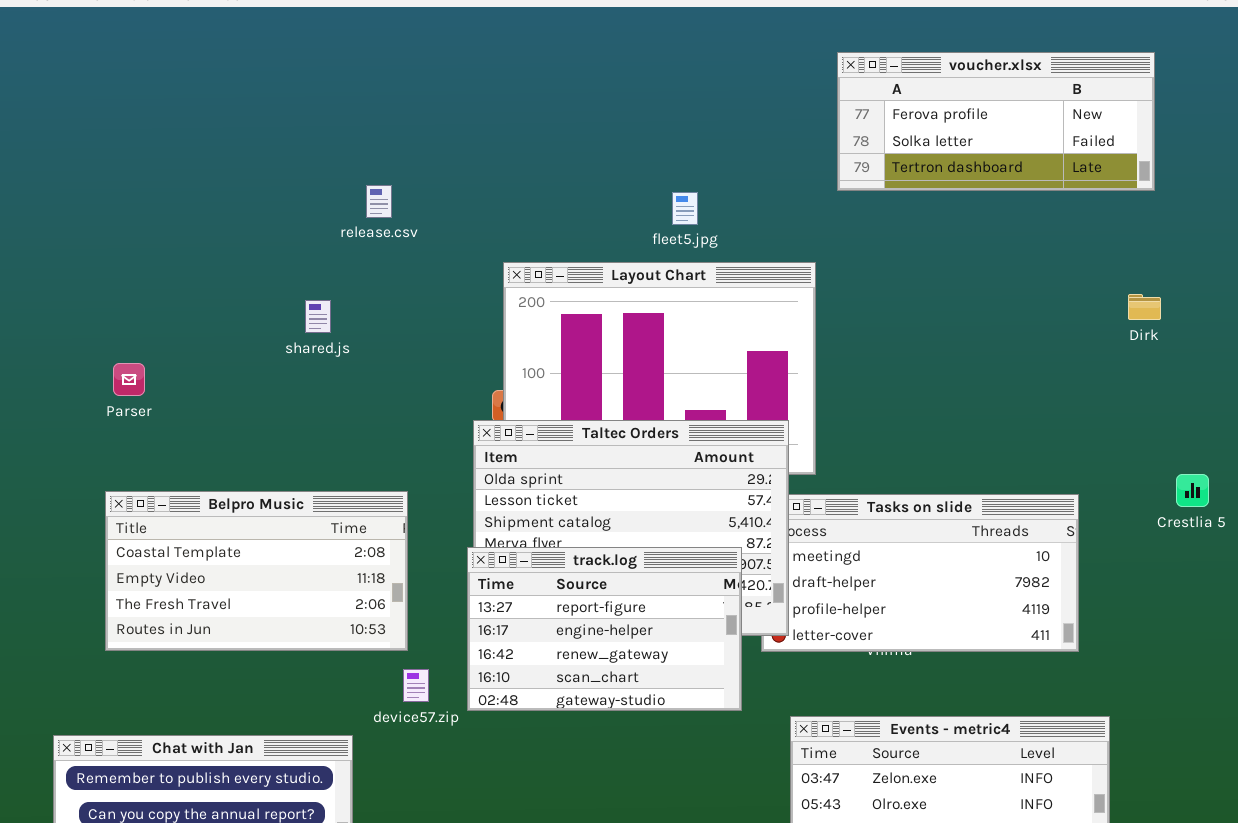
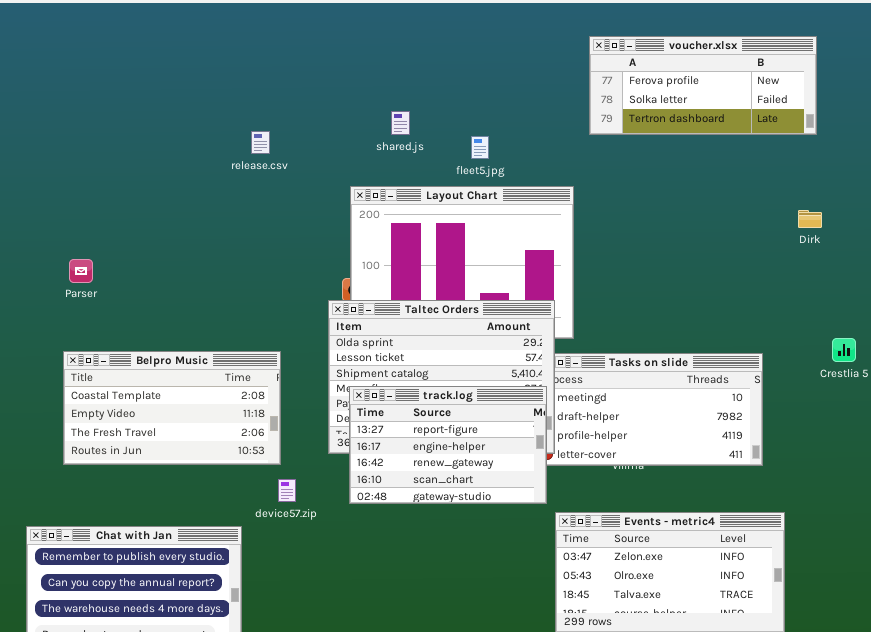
shared.js: [305,300,331,333] -> [391,111,410,135], moved
track.log: [467,547,742,711] -> [349,386,547,504], moved

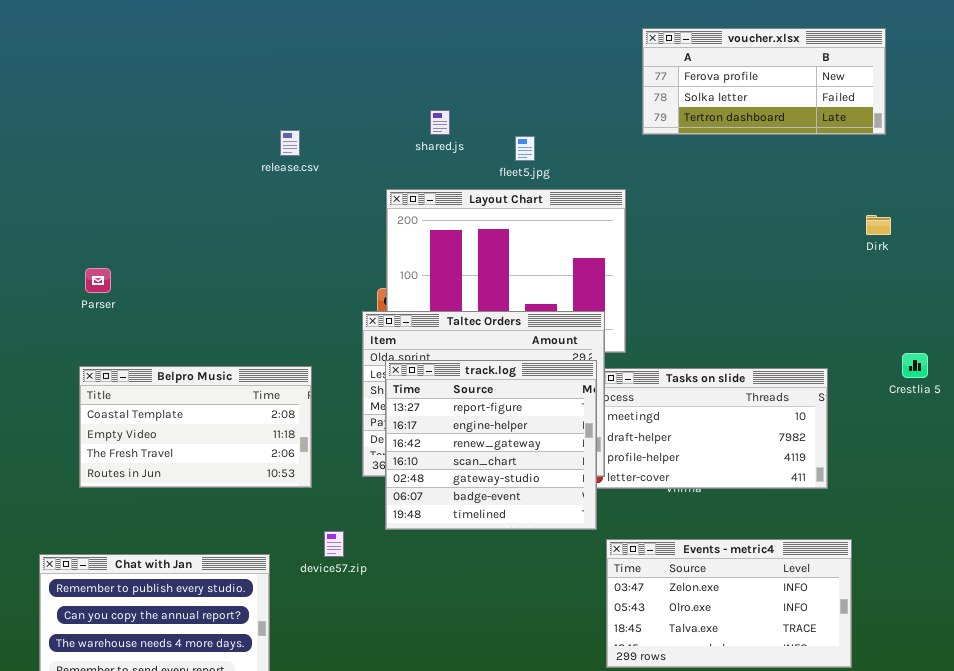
track.log: [349,386,547,504] -> [385,360,597,530], resized
device57.zip: [278,479,296,502] -> [324,531,344,557], moved

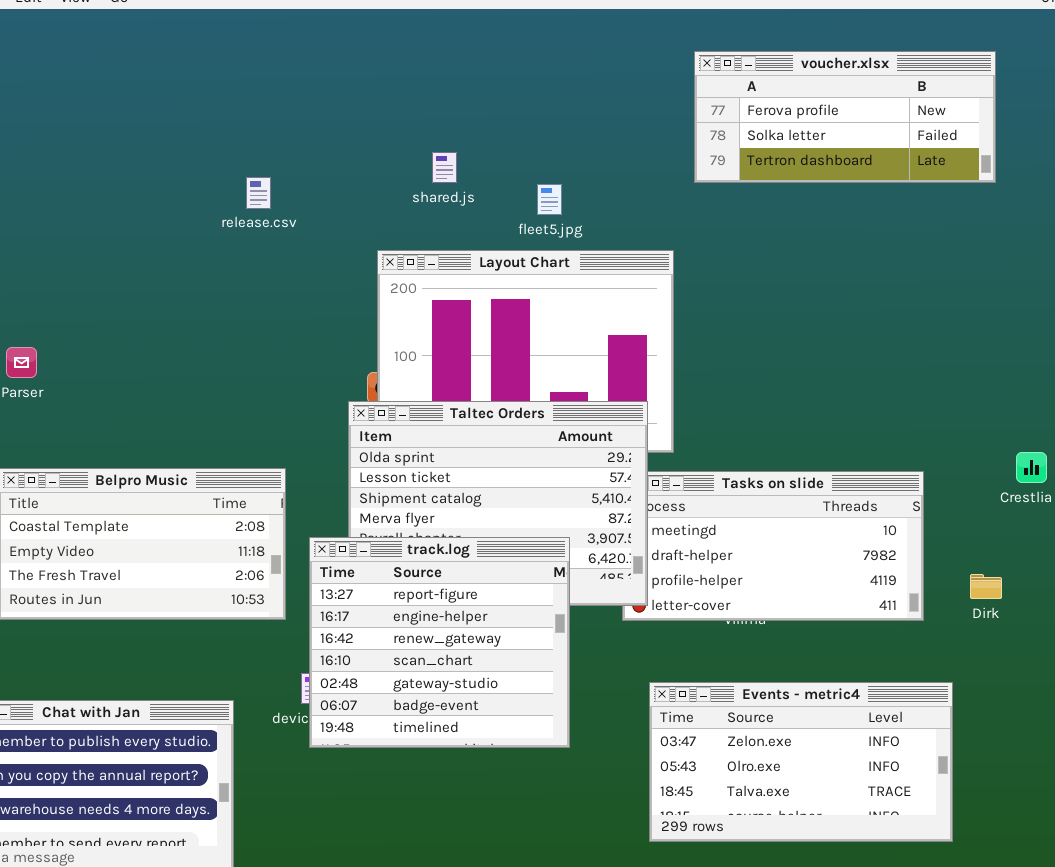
Dirk: [866,215,891,235] -> [970,574,1002,599], moved
track.log: [385,360,597,530] -> [309,537,570,748], moved

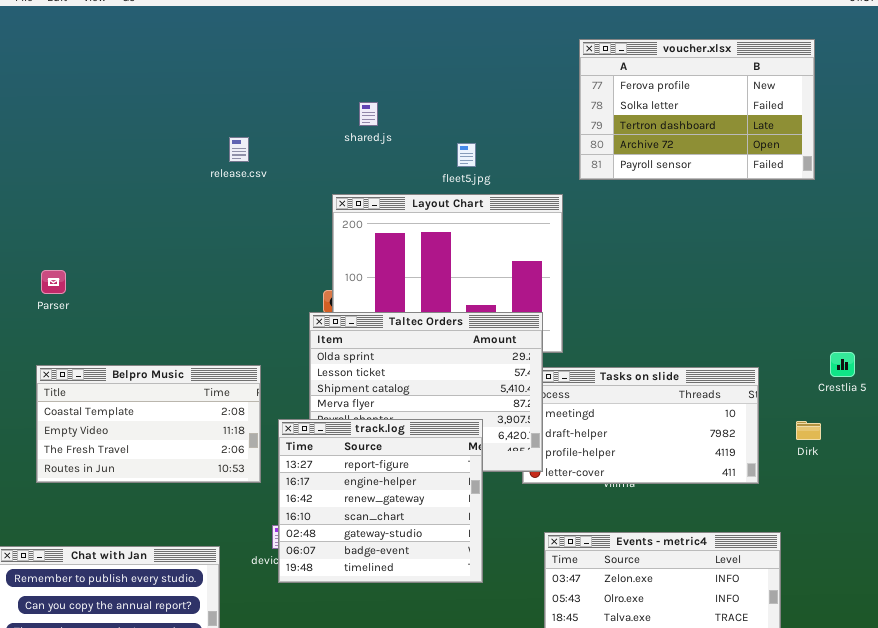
voucher.xlsx: [694,51,996,183] -> [579,39,815,180], resized
shared.js: [432,152,457,183] -> [359,102,378,126], moved
Dirk: [970,574,1002,599] -> [796,421,821,440], moved

